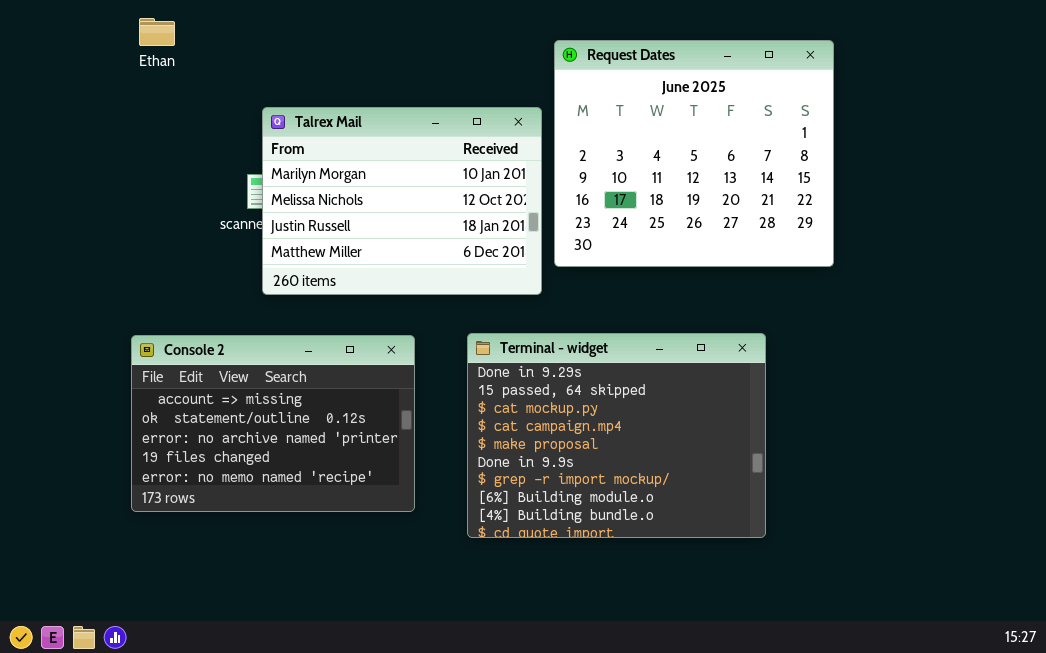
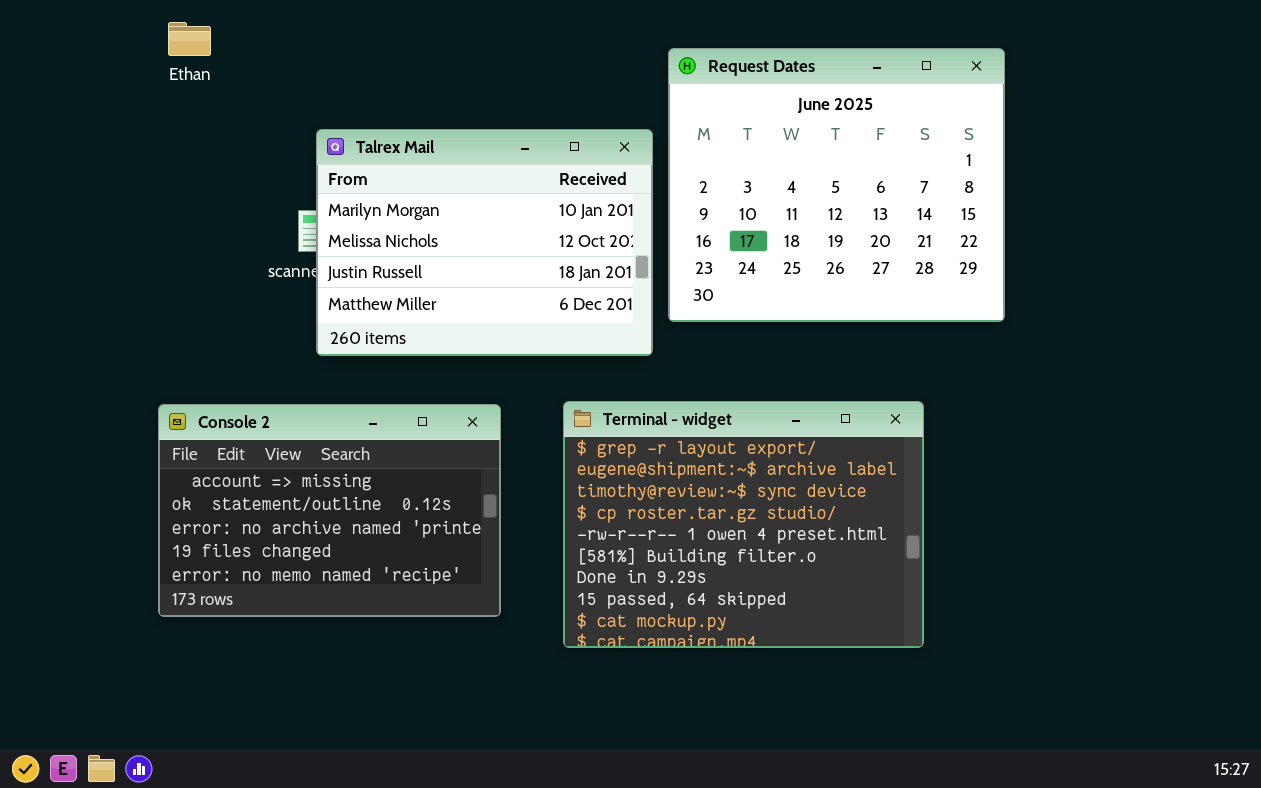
Terminal - widget: [467,333,766,538] -> [563,401,924,648], scrolled up 6 rows

